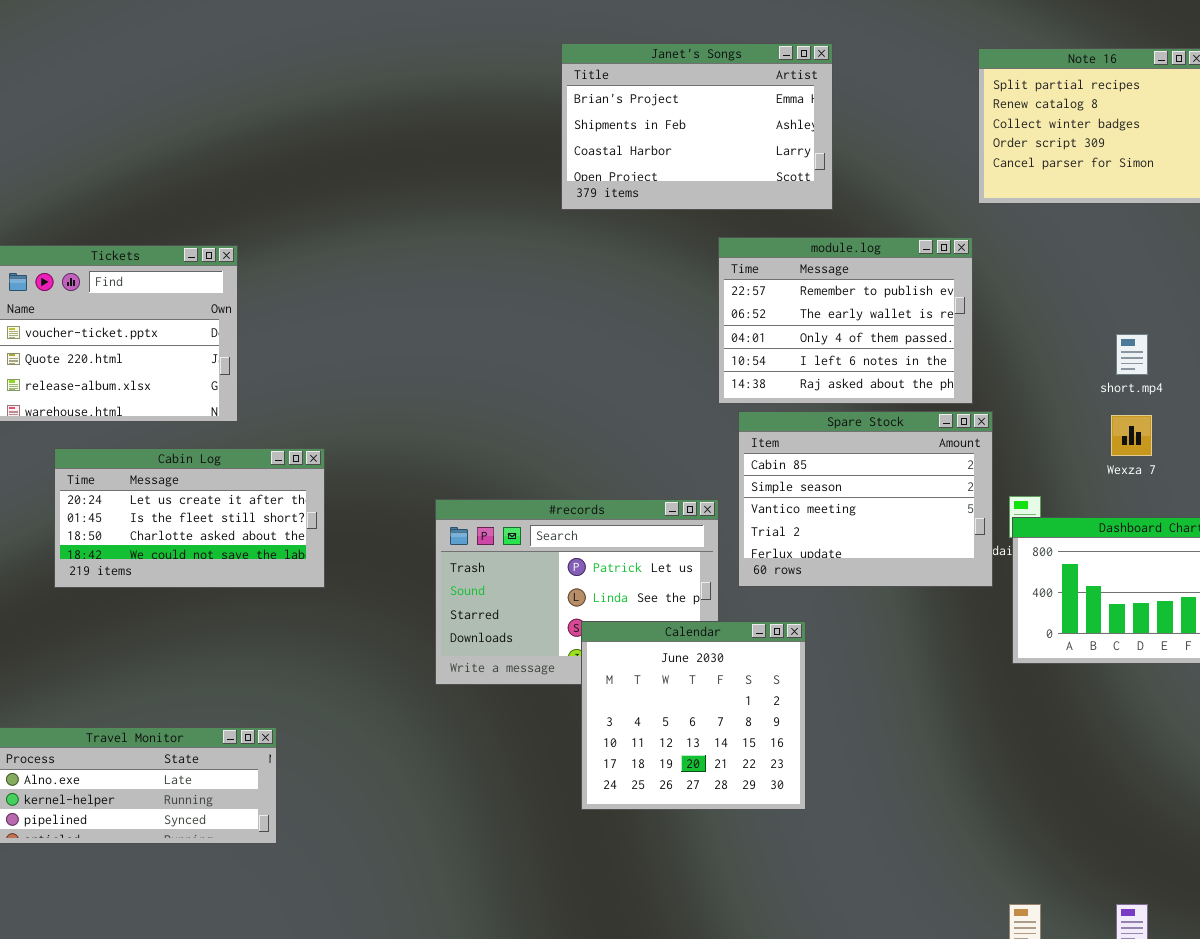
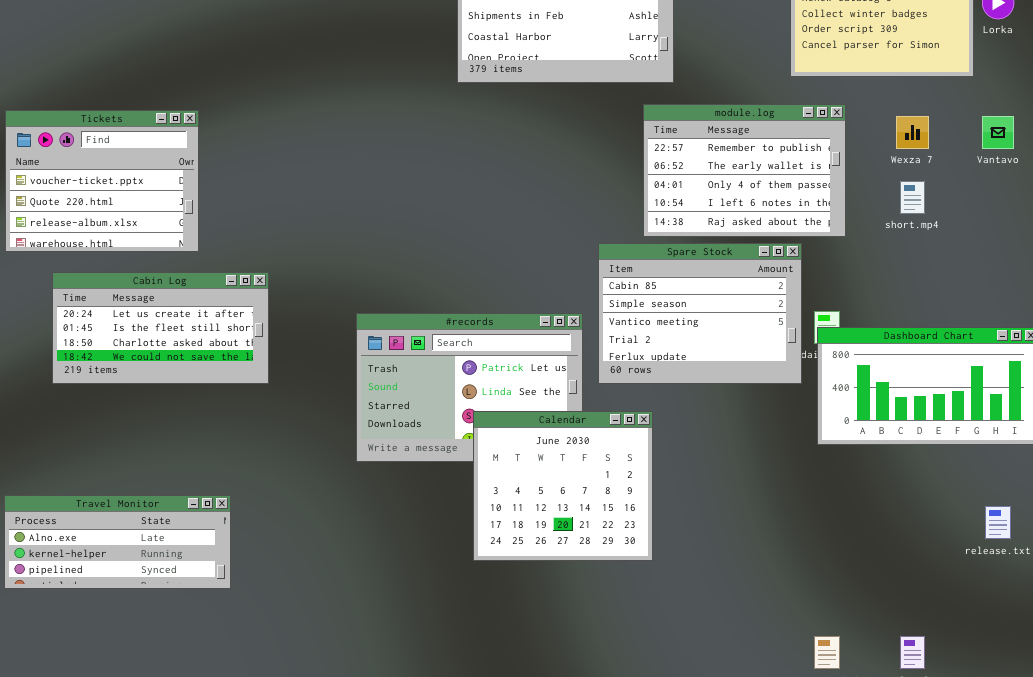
module.log: [718,237,973,404] -> [643,104,846,237], moved
Wexza 7: [1111,415,1152,456] -> [896,116,929,149], moved

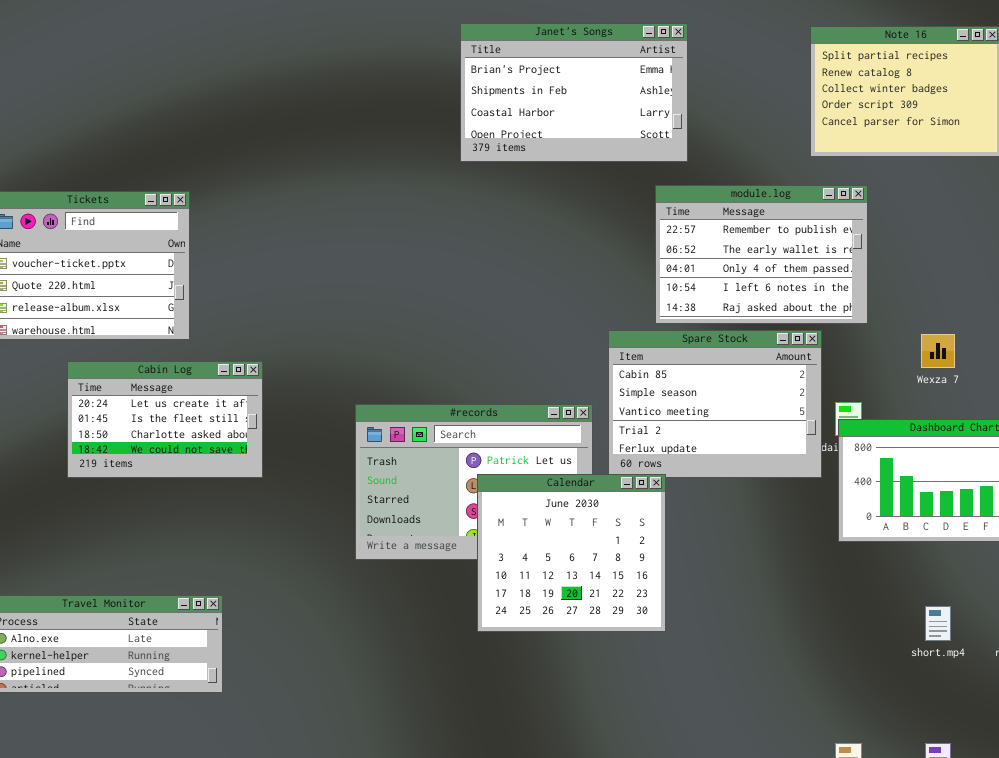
Wexza 7: [896,116,929,149] -> [921,334,955,368], moved
short.mp4: [900,181,925,214] -> [925,606,951,641], moved
Cabin Log: [52,272,269,384] -> [67,361,263,478], resized
Calendar: [473,411,653,561] -> [477,474,666,632], moved

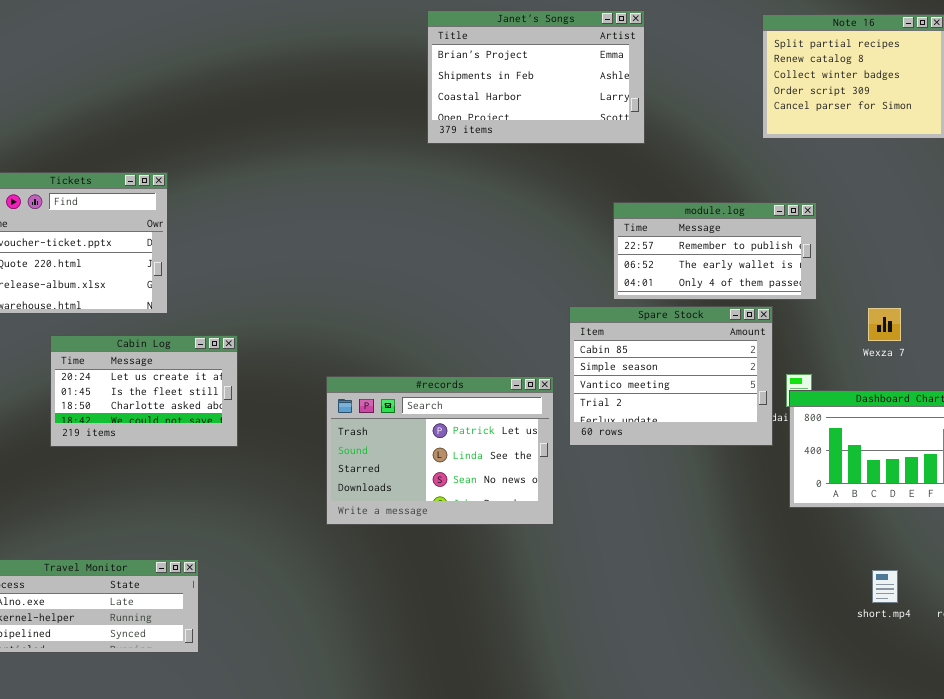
module.log: [655,185,868,324] -> [613,202,817,300], resized
Calendar: [477,474,666,632] -> none, closed

